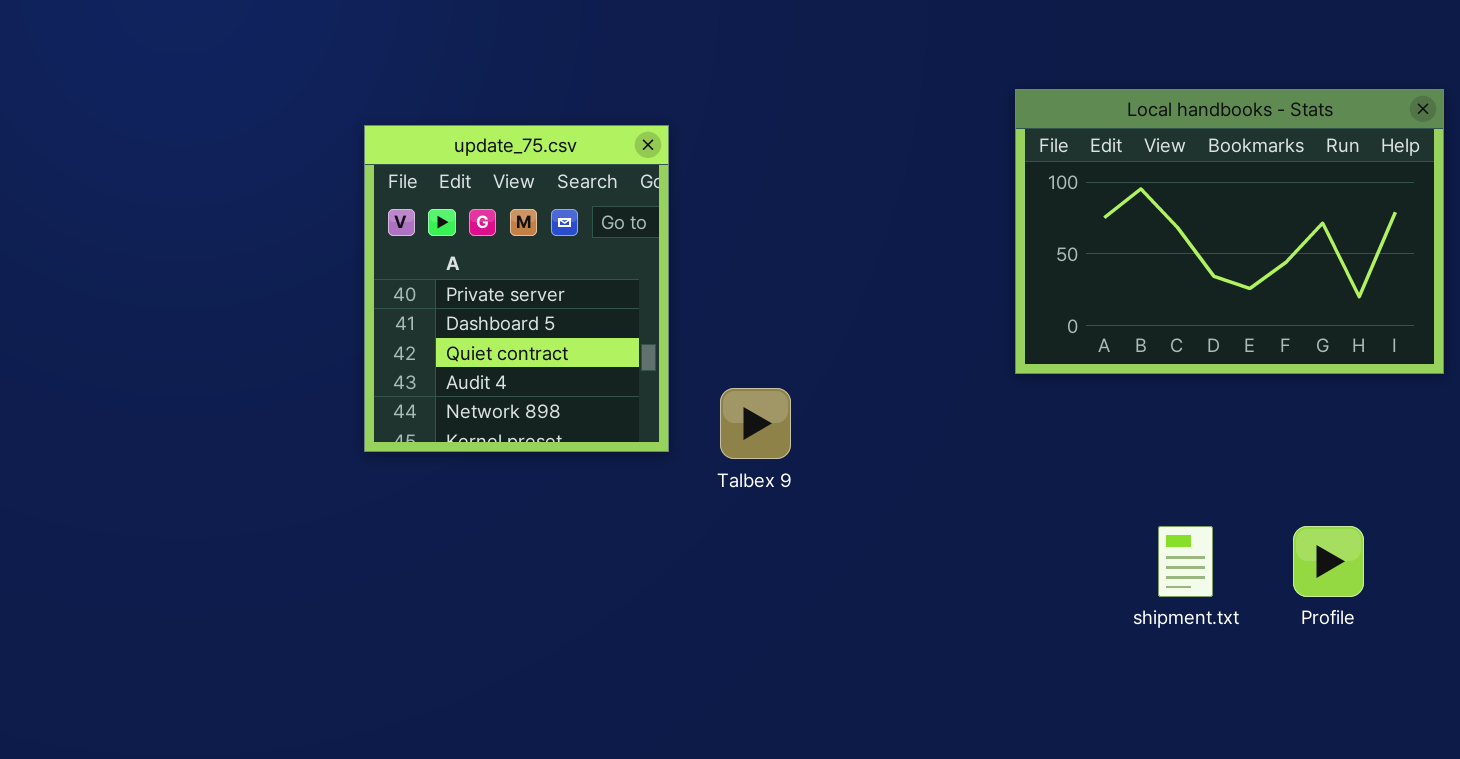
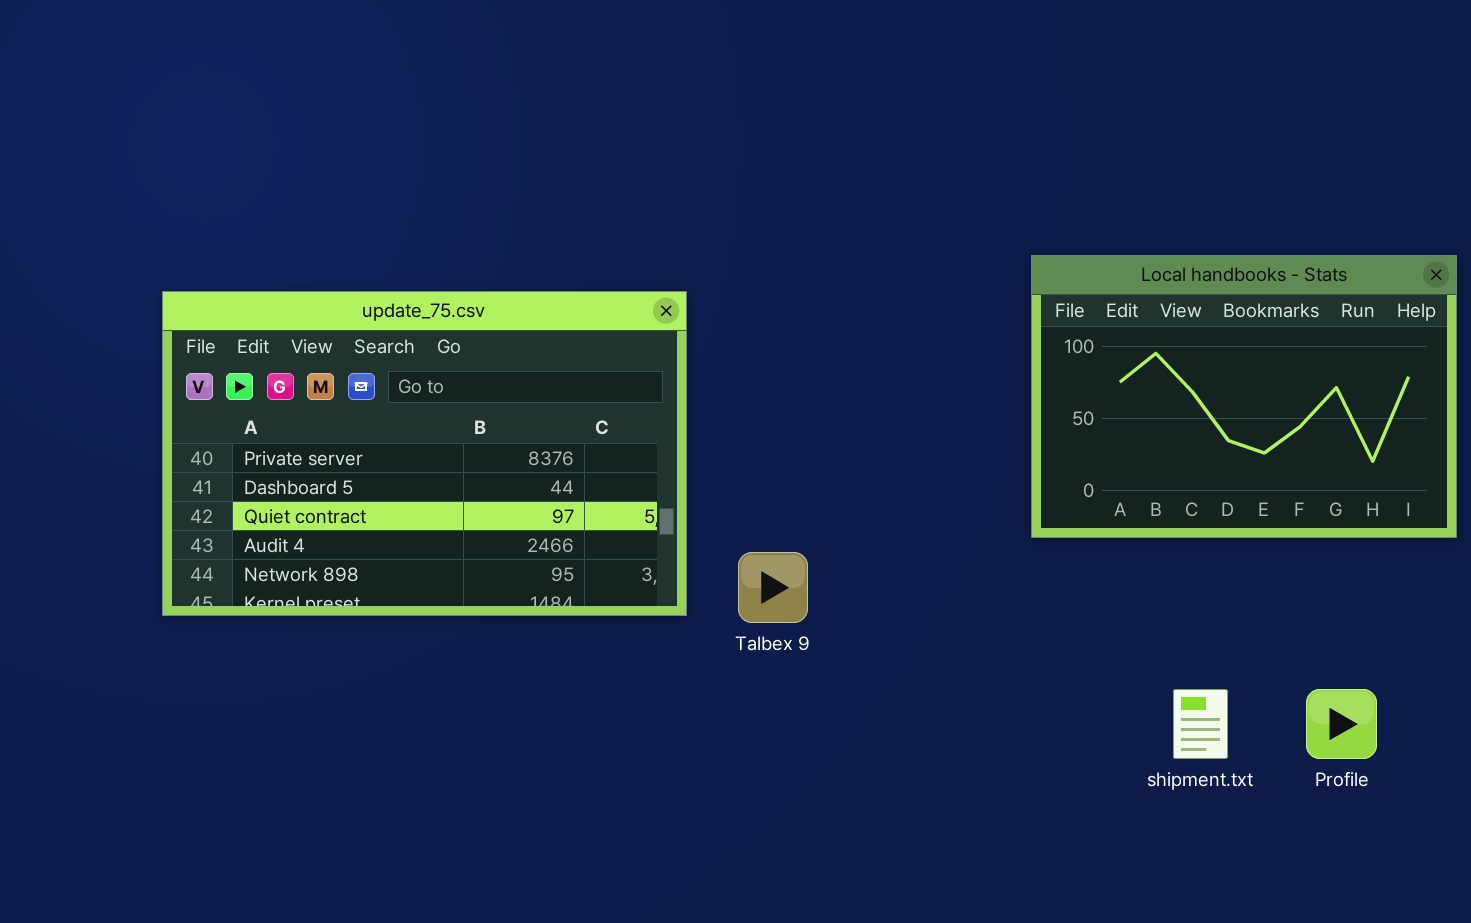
update_75.csv: [364,125,669,452] -> [162,291,687,616], resized

